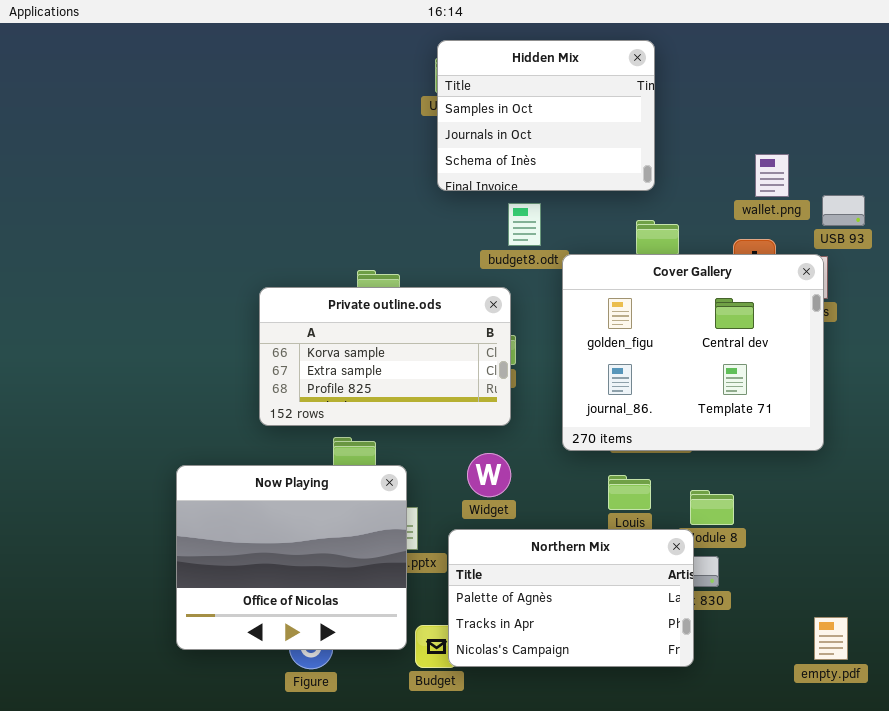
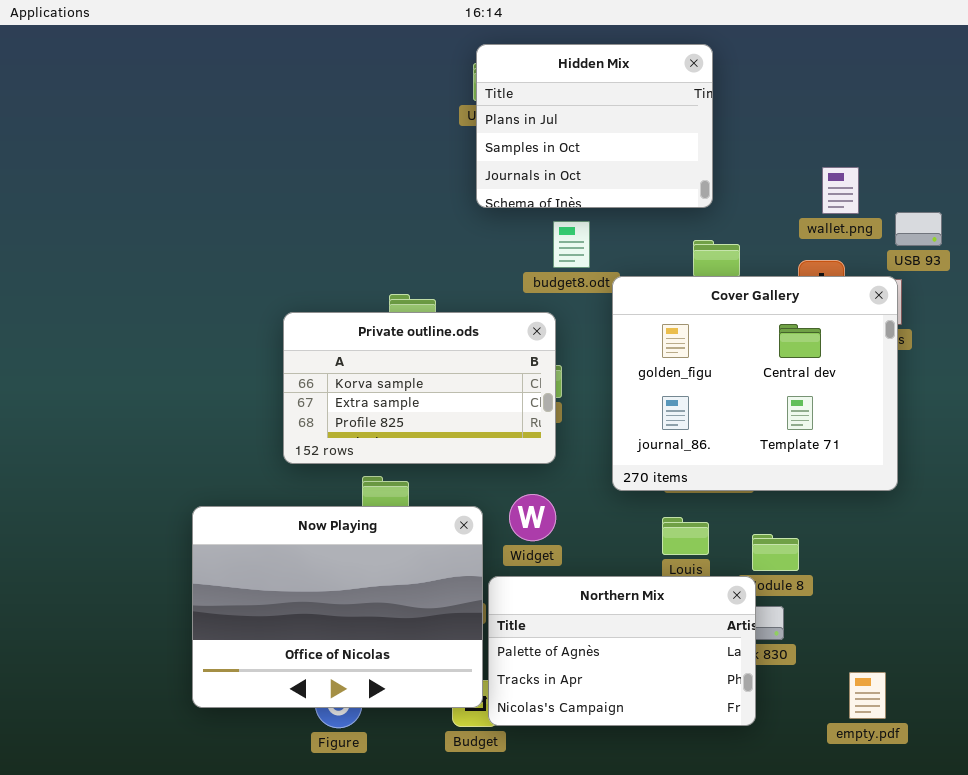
Hidden Mix: [437,40,655,191] -> [476,44,713,208], scrolled up 1 row
Now Playing: [176,465,407,650] -> [192,506,483,708], resized
empty.pdf: [814,617,848,660] -> [849,672,886,719], moved

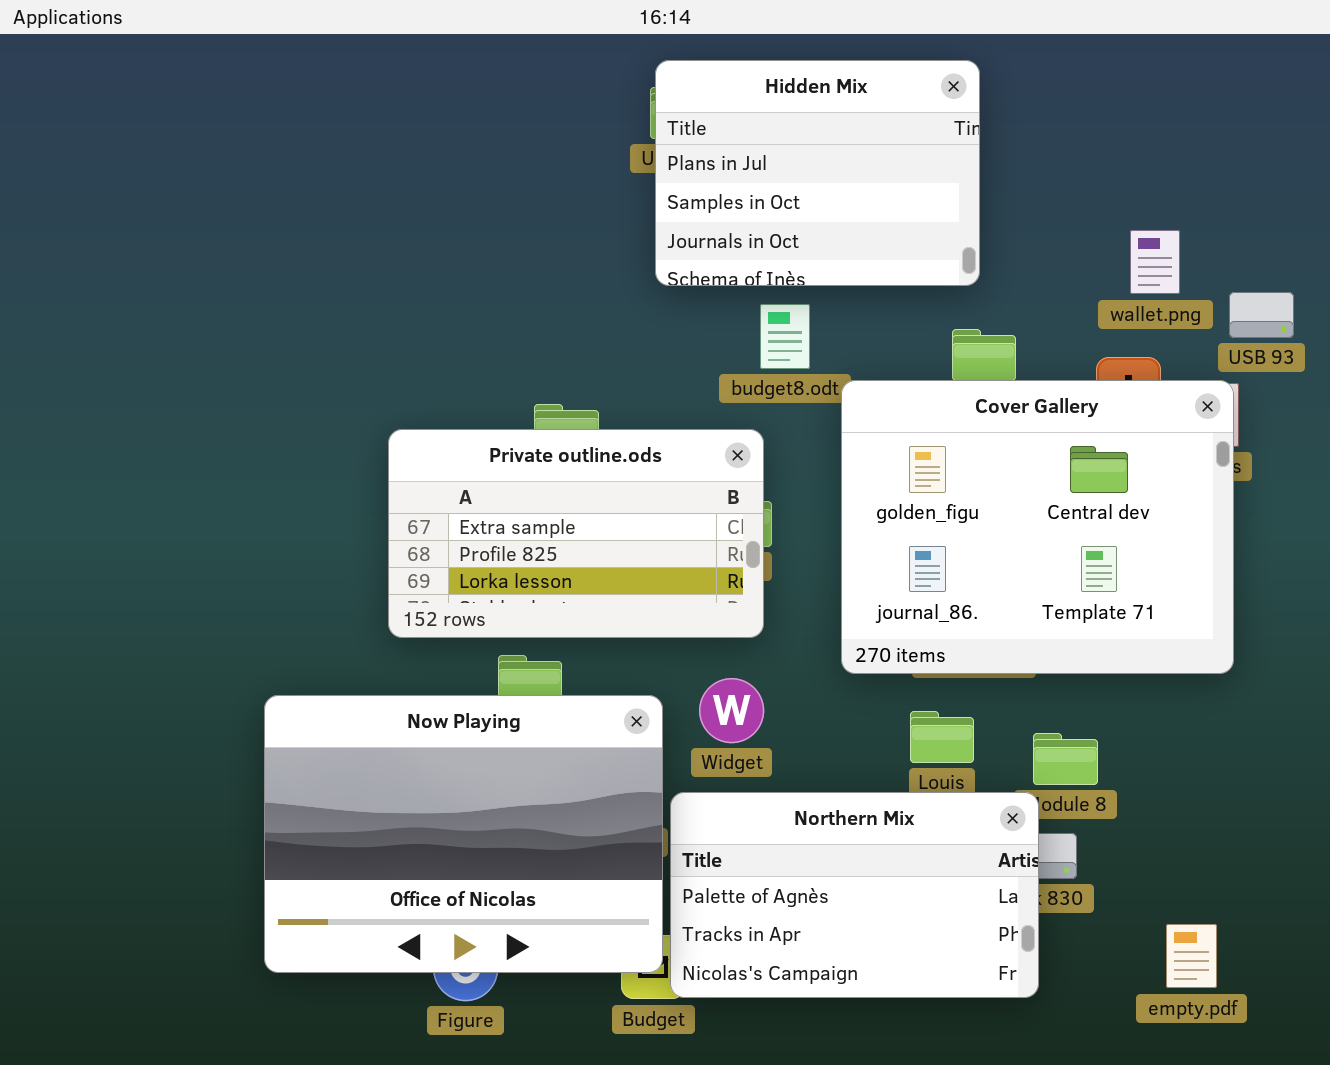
Private outline.ods: [283,312,556,464] -> [388,429,764,638], scrolled down 1 row

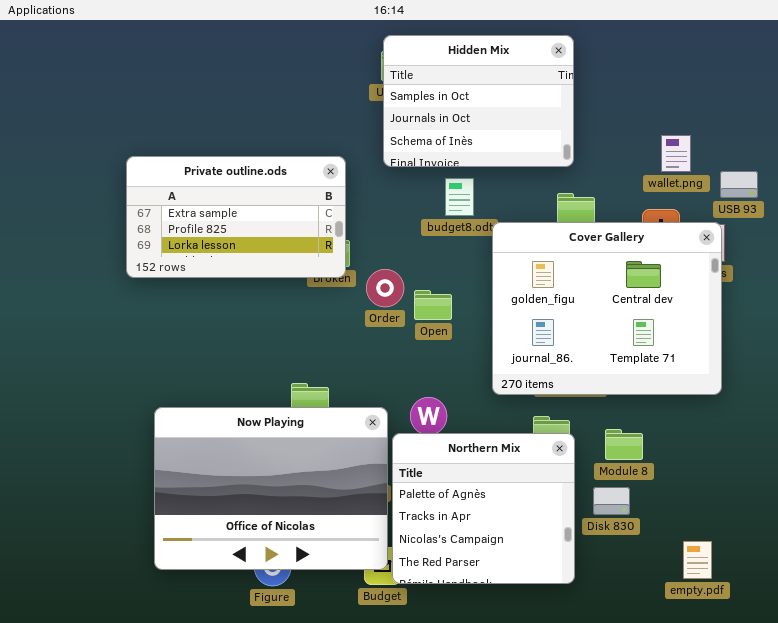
Hidden Mix: [655,60,980,286] -> [383,35,574,167], scrolled down 1 row
Private outline.ods: [388,429,764,638] -> [126,156,346,278], moved
Northern Mix: [670,792,1039,998] -> [392,433,575,584], resized

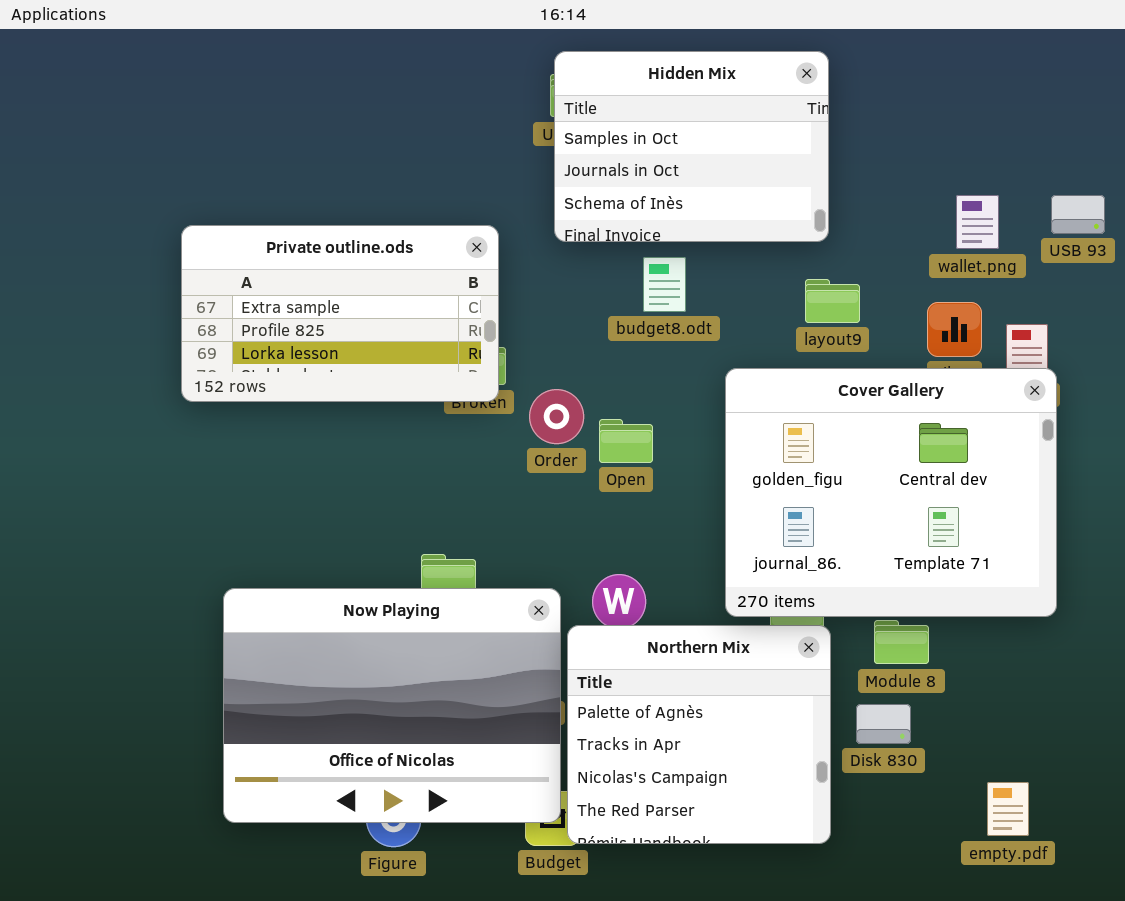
USB 93: [720,171,758,198] -> [1051,195,1105,234], moved
Cover Gallery: [492,222,722,395] -> [725,368,1057,617], moved

